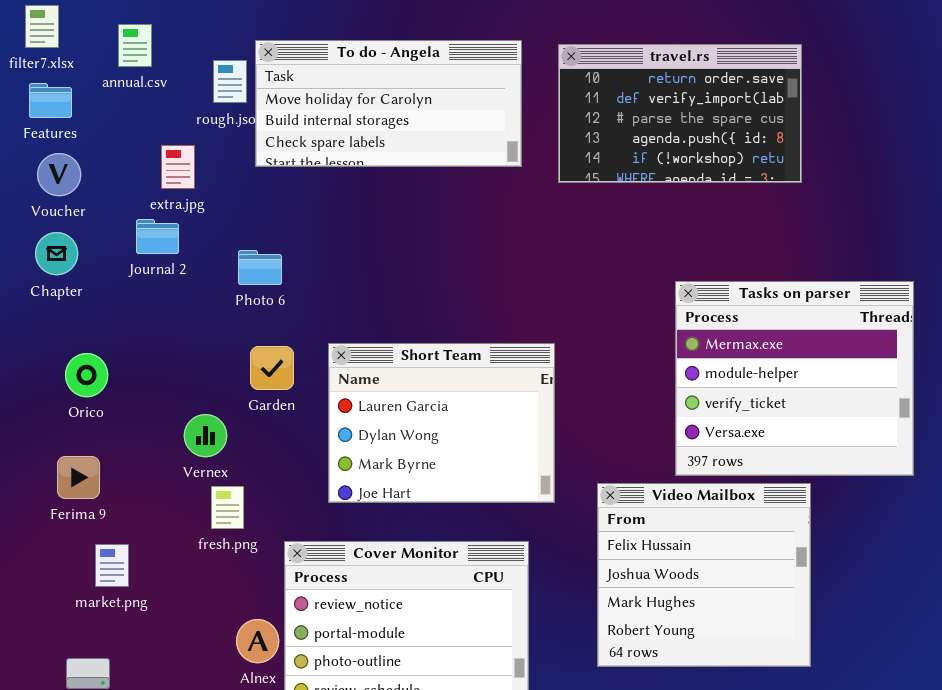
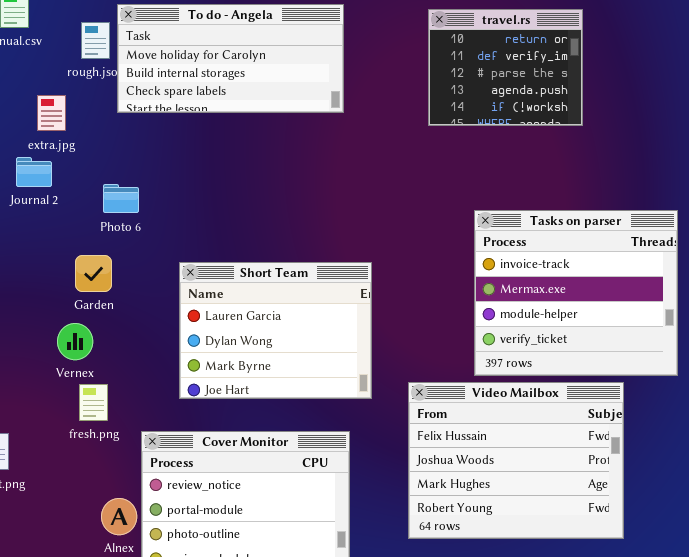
travel.rs: [558,44,802,183] -> [428,9,583,126], resized
Tasks on parser: [675,281,914,476] -> [474,210,678,376], scrolled up 1 row
Garden: [250,346,294,390] -> [75,255,112,292], moved
Video Mailbox: [597,483,811,667] -> [408,382,624,539], resized

